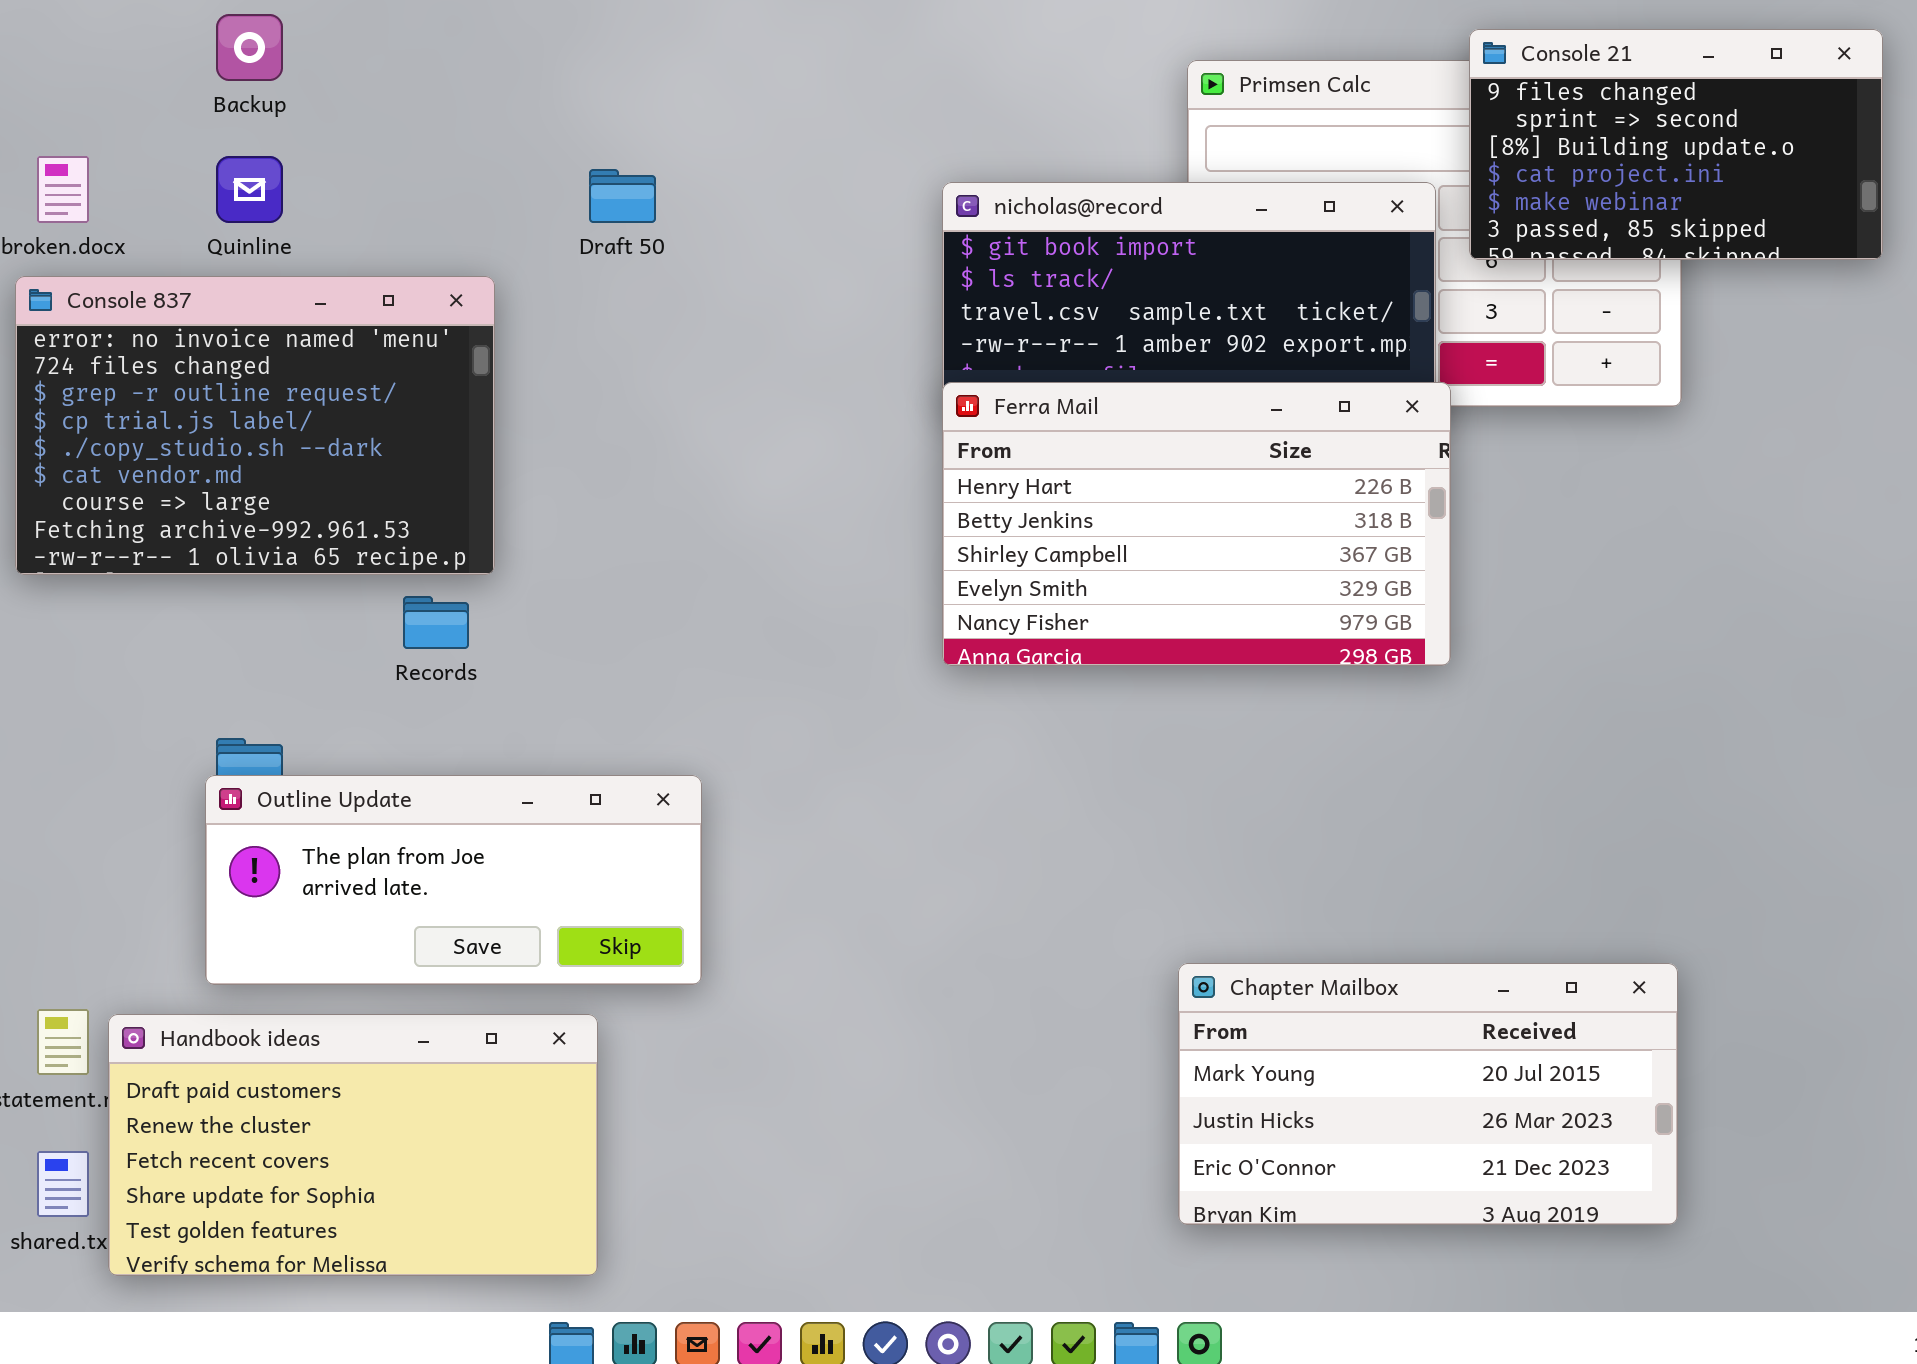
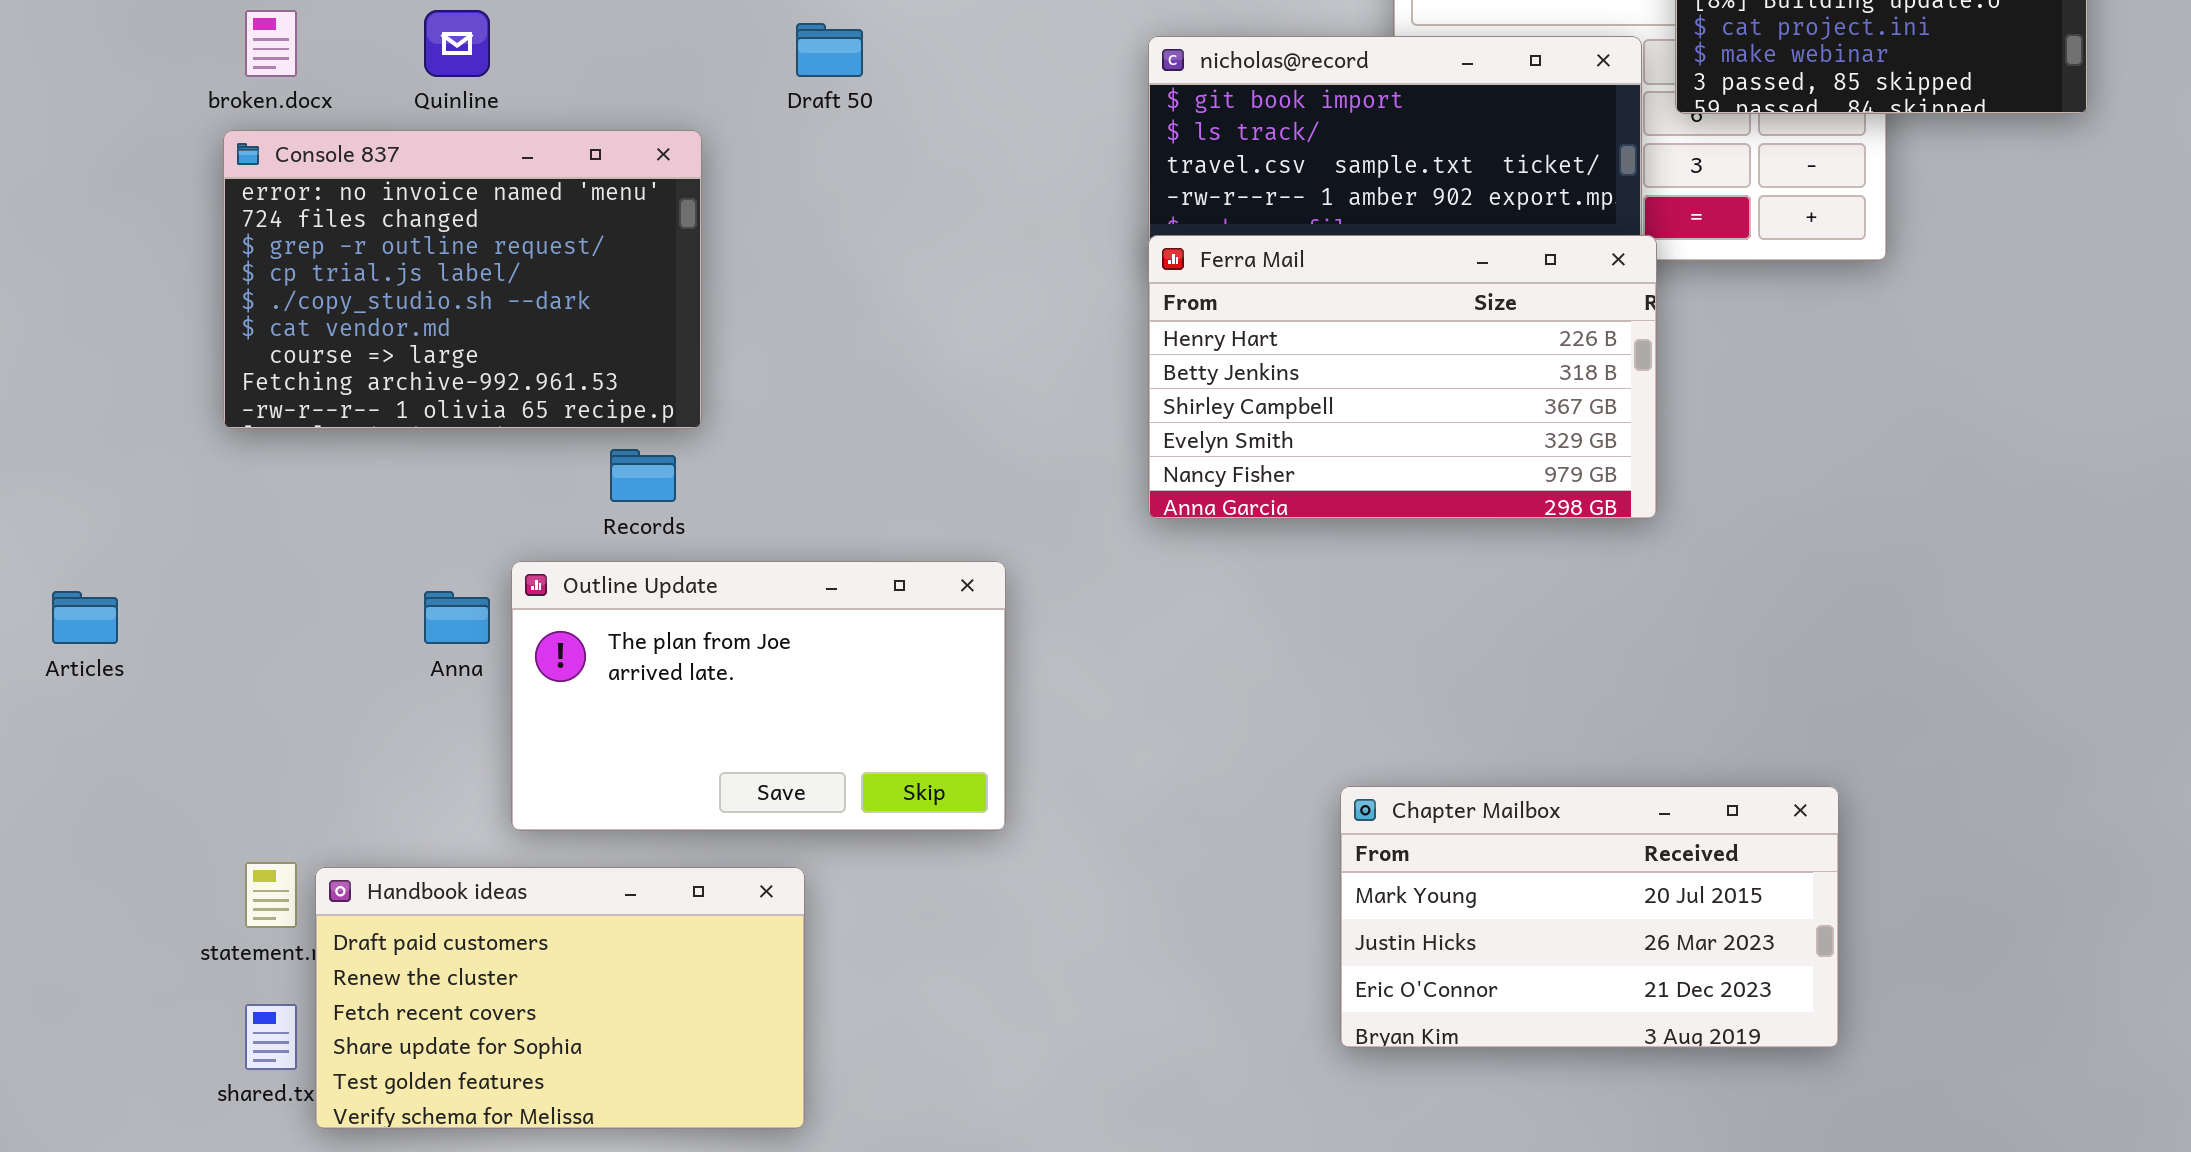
Outline Update: [205,775,702,985] -> [511,561,1006,831], moved, resized
Chapter Mailbox: [1178,963,1678,1225] -> [1340,786,1839,1048], moved

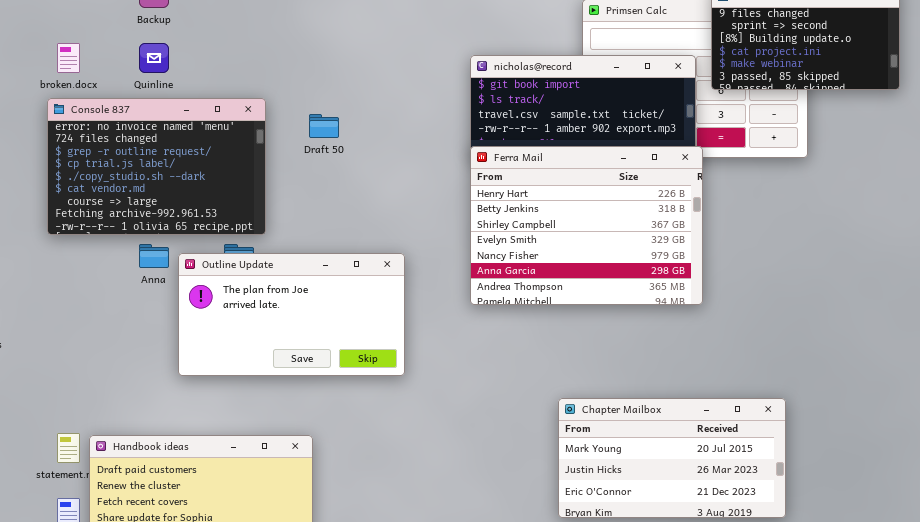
Draft 50: [796,23,863,77] -> [309,114,339,138], moved
Ferra Mail: [1148,235,1657,519] -> [470,146,703,305], resized
Outline Update: [511,561,1006,831] -> [178,253,405,376], moved
Anna: [424,591,490,644] -> [139,244,169,268], moved

